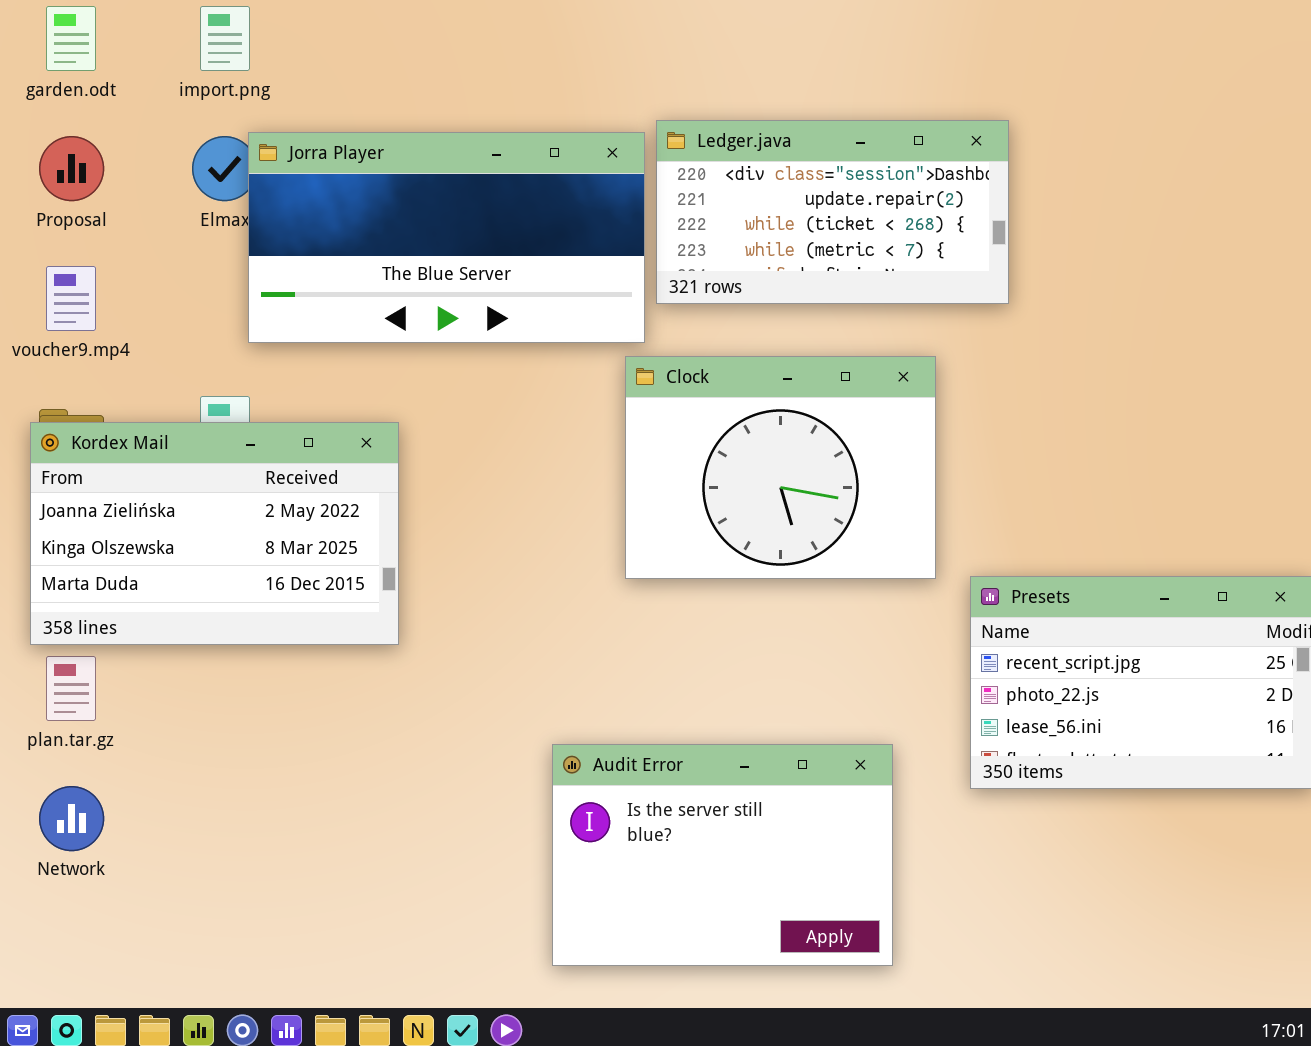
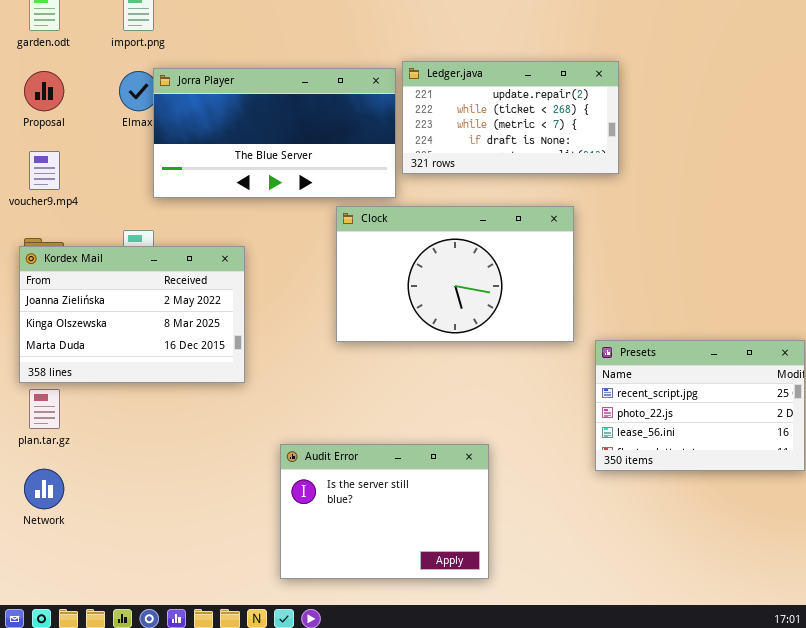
Ledger.java: [656,120,1009,304] -> [402,61,619,174], scrolled down 1 row
Clock: [625,356,936,579] -> [336,206,574,342], resized
Audit Error: [552,744,893,966] -> [280,444,489,579], moved

